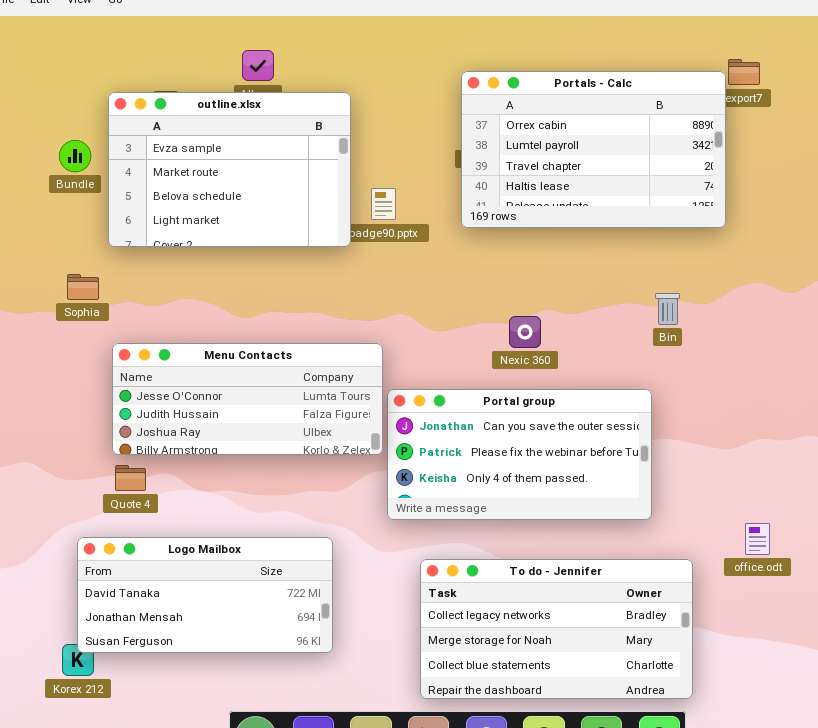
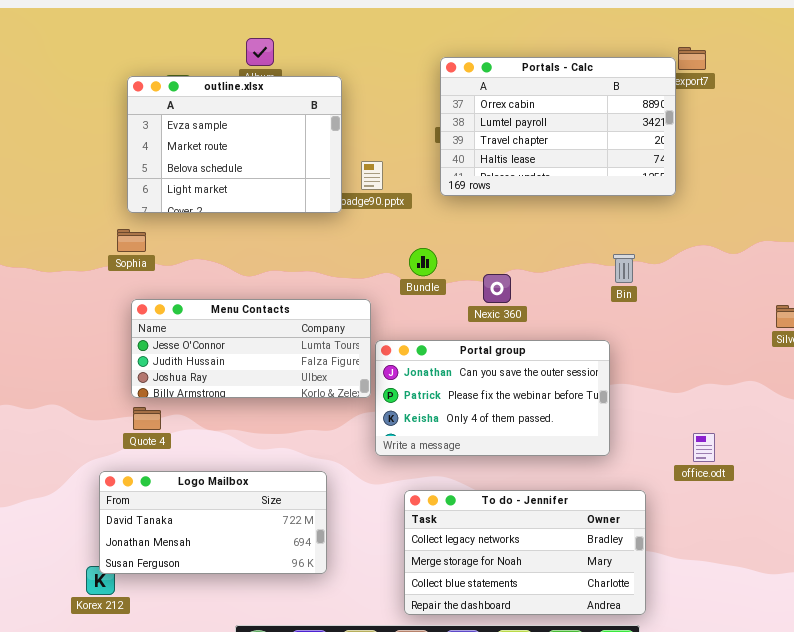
Bundle: [59,140,91,172] -> [409,248,437,276], moved
Sophia: [67,274,99,300] -> [117,229,146,252], moved
office.odt: [745,523,770,555] -> [693,433,715,462], moved

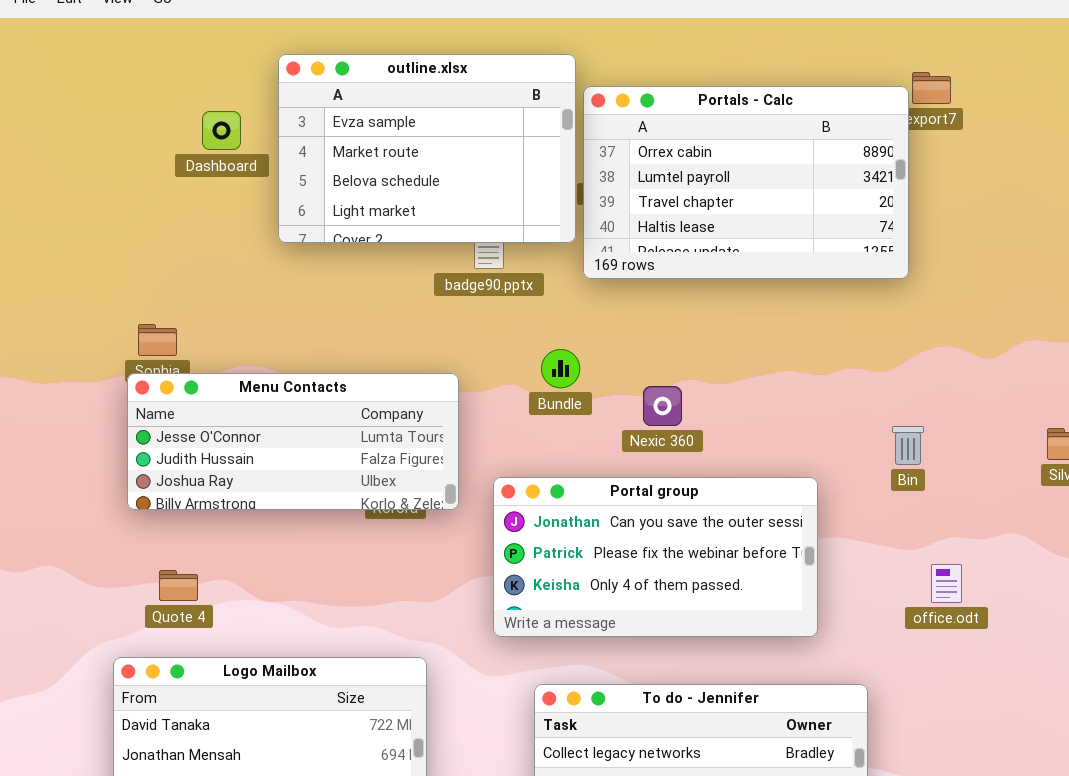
outline.xlsx: [127,76,342,213] -> [278,54,576,243], moved
Bin: [613,254,635,283] -> [892,426,924,465], moved
Menu Contacts: [131,299,371,398] -> [127,373,459,510], moved
office.odt: [693,433,715,462] -> [931,564,962,603], moved

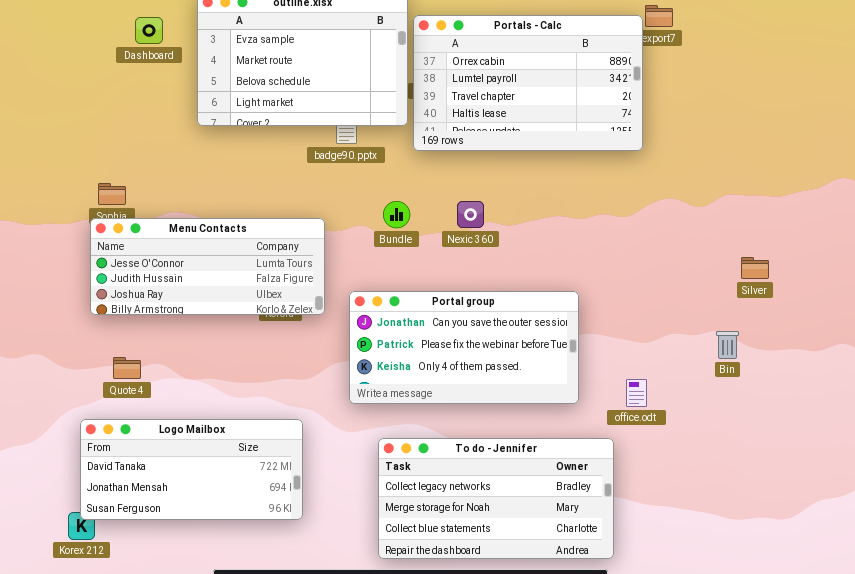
Dashboard: [202,111,241,150] -> [135,17,163,44], moved
Nexic 360: [643,386,682,426] -> [457,201,484,228], moved
Bin: [892,426,924,465] -> [716,331,739,359], moved
office.odt: [931,564,962,603] -> [626,379,647,407], moved

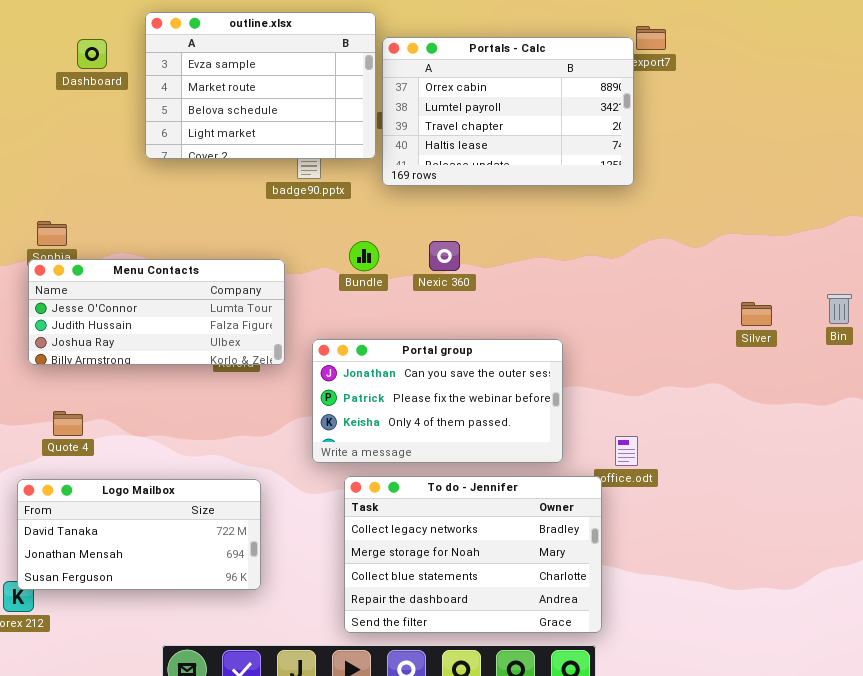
Bin: [716,331,739,359] -> [827,294,852,324], moved
To do - Jennifer: [378,438,614,559] -> [344,476,602,633], resized

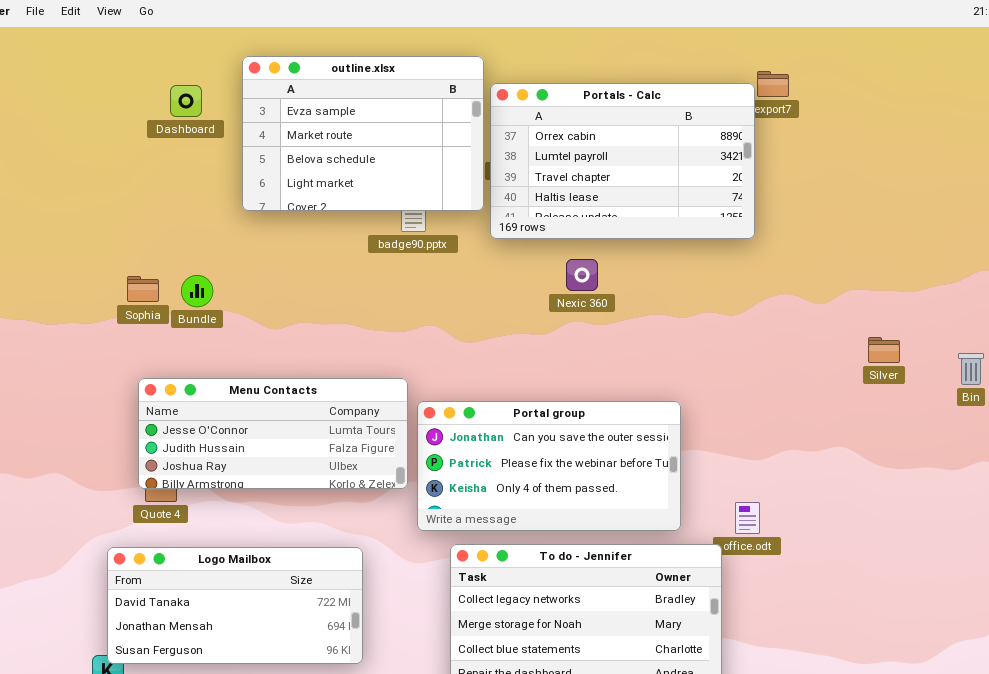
Bundle: [349,241,379,271] -> [181,275,213,307], moved
Nexic 360: [429,241,460,271] -> [566,259,598,291], moved
Menu Contacts: [28,259,285,365] -> [138,378,408,489], moved
Silver: [741,302,772,326] -> [868,337,900,363], moved

